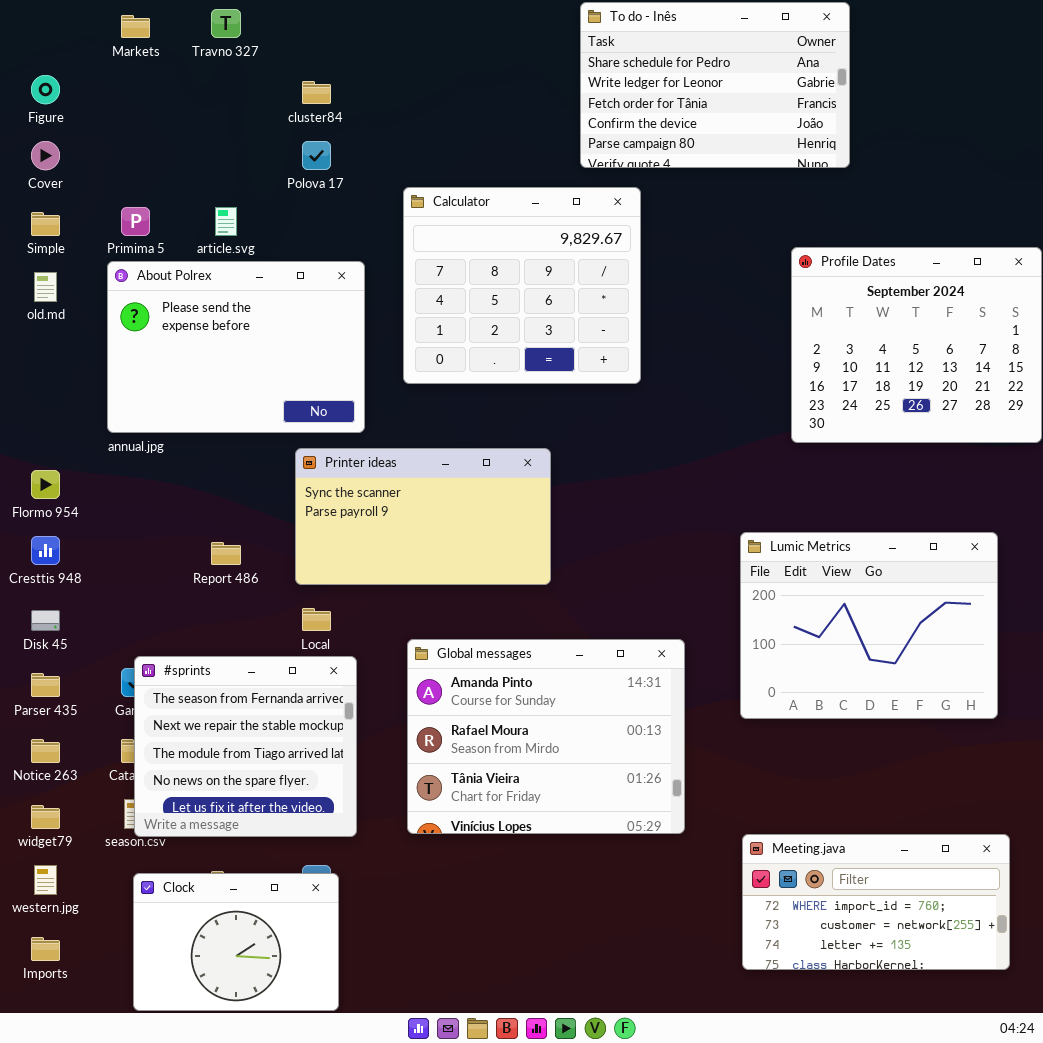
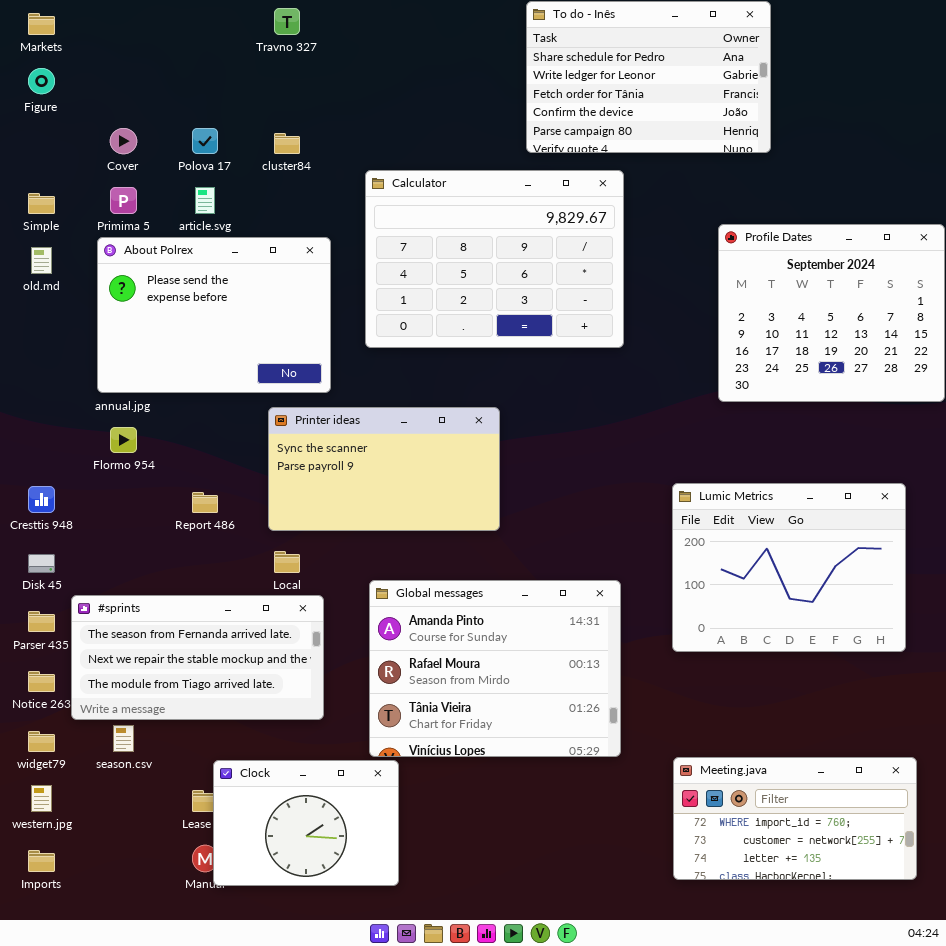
Travno 327: [211,9,241,38] -> [274,8,300,35], moved
Markets: [121,15,150,38] -> [28,13,55,35], moved
cluster84: [302,81,331,104] -> [274,133,300,154], moved
Cover: [31,141,60,170] -> [110,128,137,154], moved
Polova 17: [302,141,331,170] -> [192,128,218,154], moved
Calculator: [403,187,641,384] -> [365,170,624,348], resized
Flormo 954: [31,470,60,499] -> [110,427,137,453], moved
#sprints: [134,656,357,837] -> [71,595,324,720], resized
Clock: [133,873,339,1011] -> [213,760,399,886], moved

